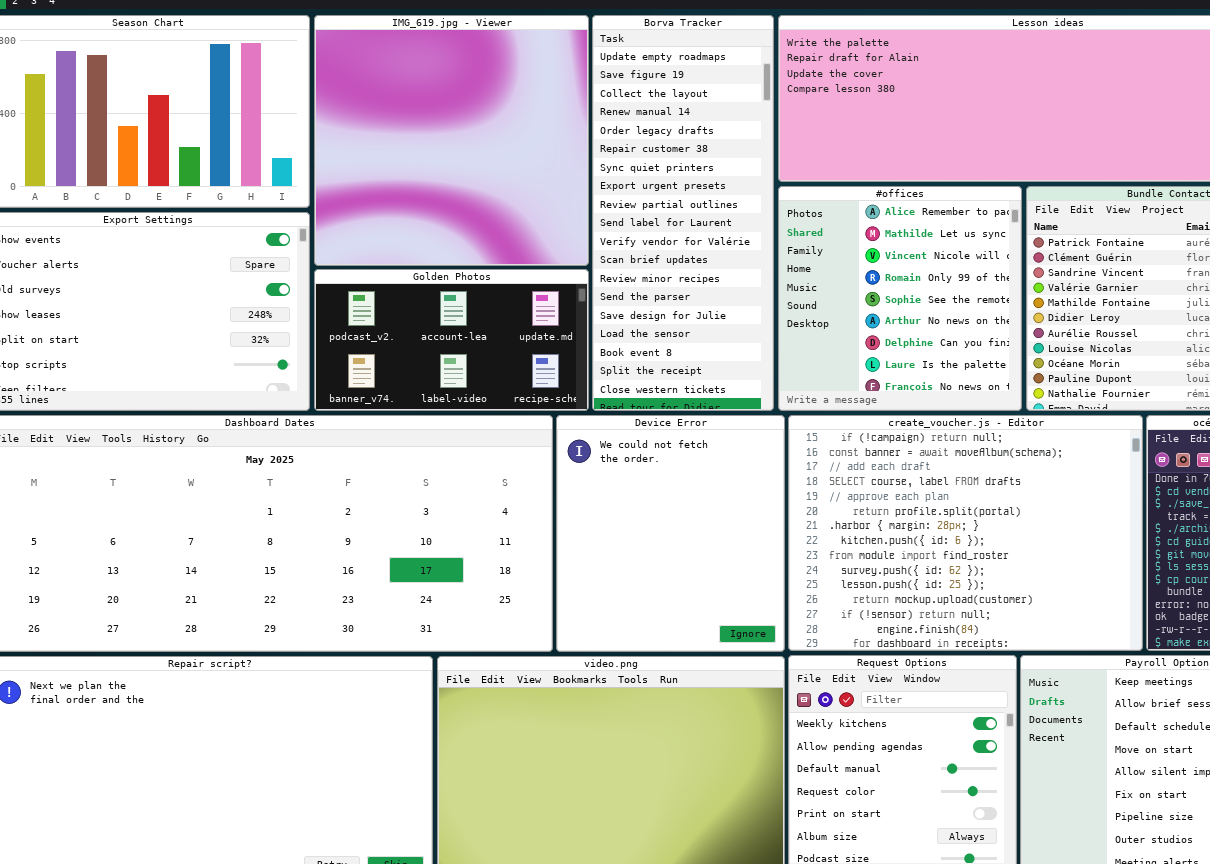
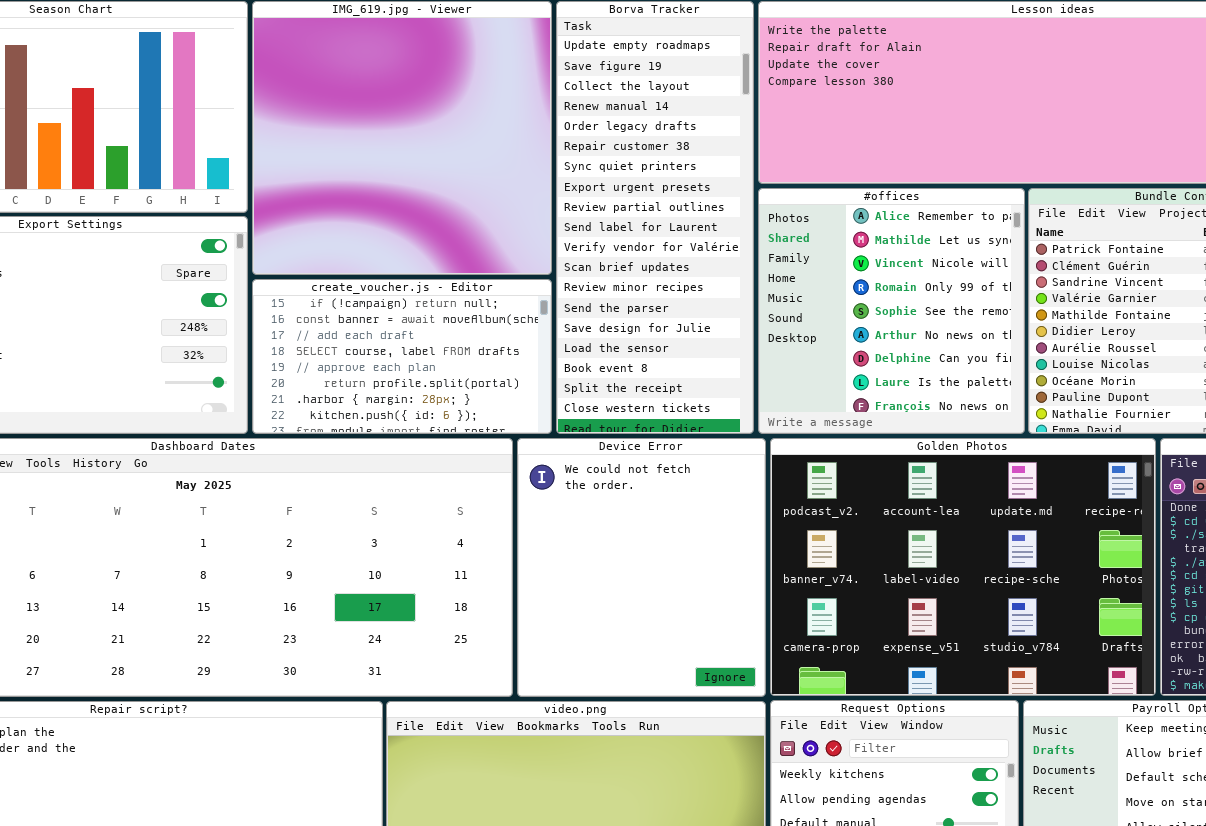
Golden Photos: [314,269,589,411] -> [770,438,1156,696], moved, resized
create_voucher.js - Editor: [788,415,1143,651] -> [252,279,552,434], moved, resized

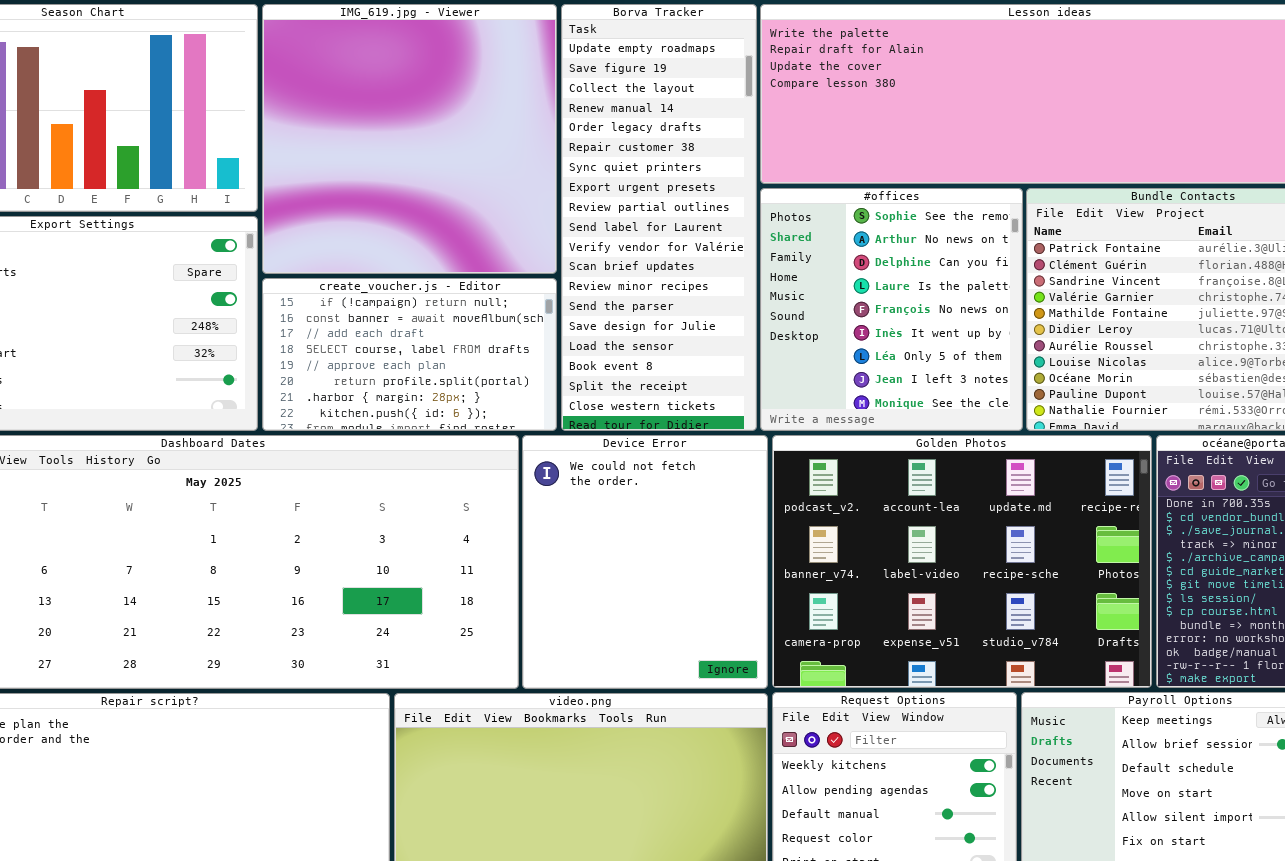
#offices: [758,188,1025,434] -> [760,188,1023,431], scrolled down 4 rows

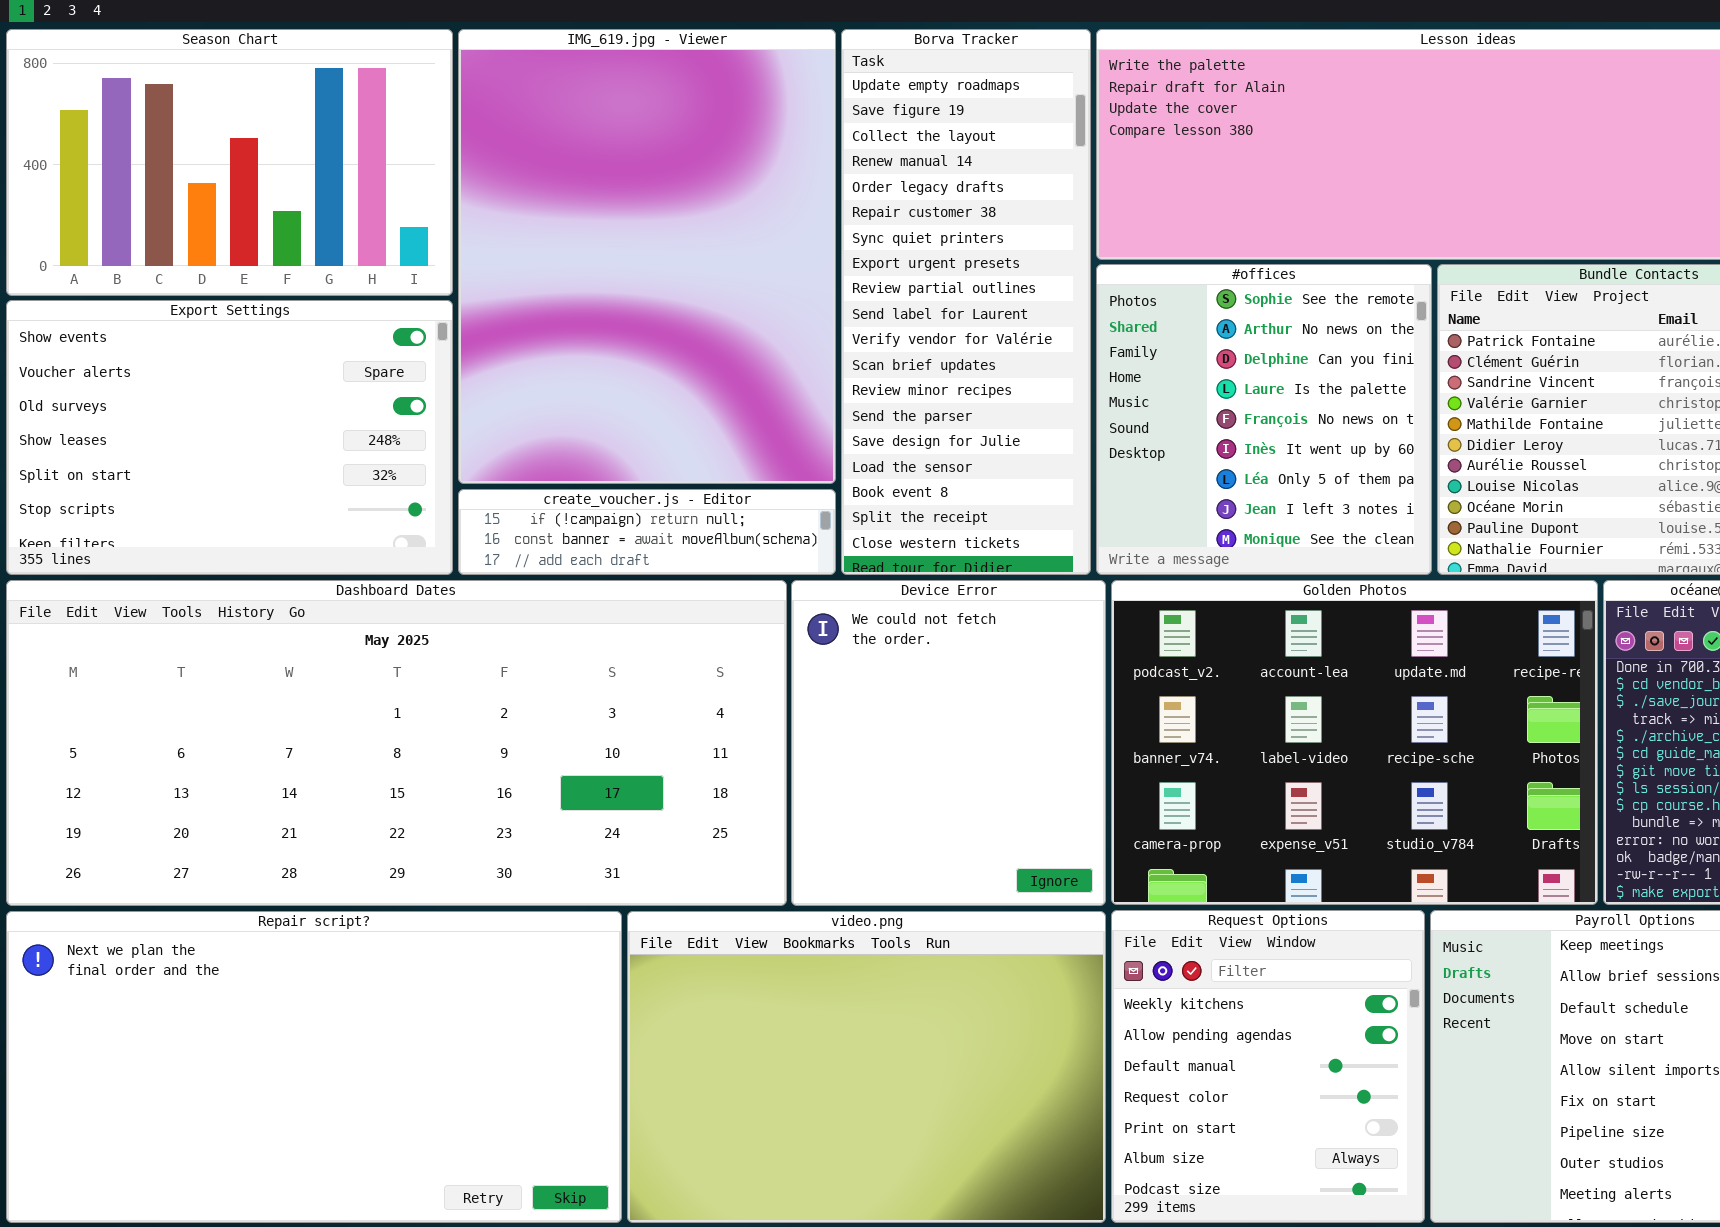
IMG_619.jpg - Viewer: [262,4,557,274] -> [458,29,836,484], resized
create_voucher.js - Editor: [262,278,557,431] -> [458,489,836,575], resized

